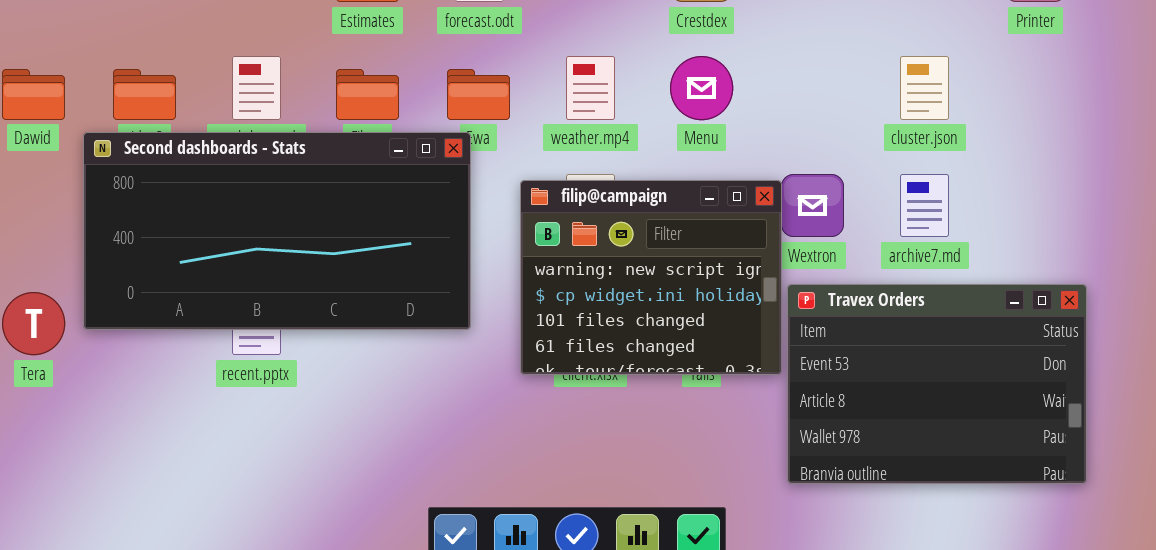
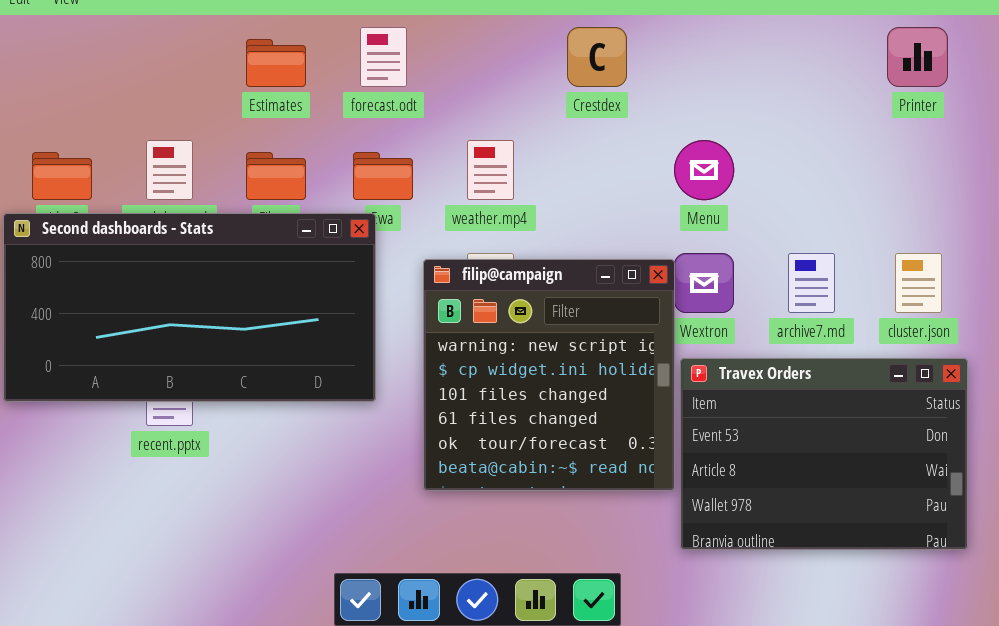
Menu: [670,56,733,120] -> [674,140,734,200], moved
cluster.json: [900,56,949,120] -> [895,253,942,313], moved
filip@campaign: [520,180,782,375] -> [423,259,675,491], resized

